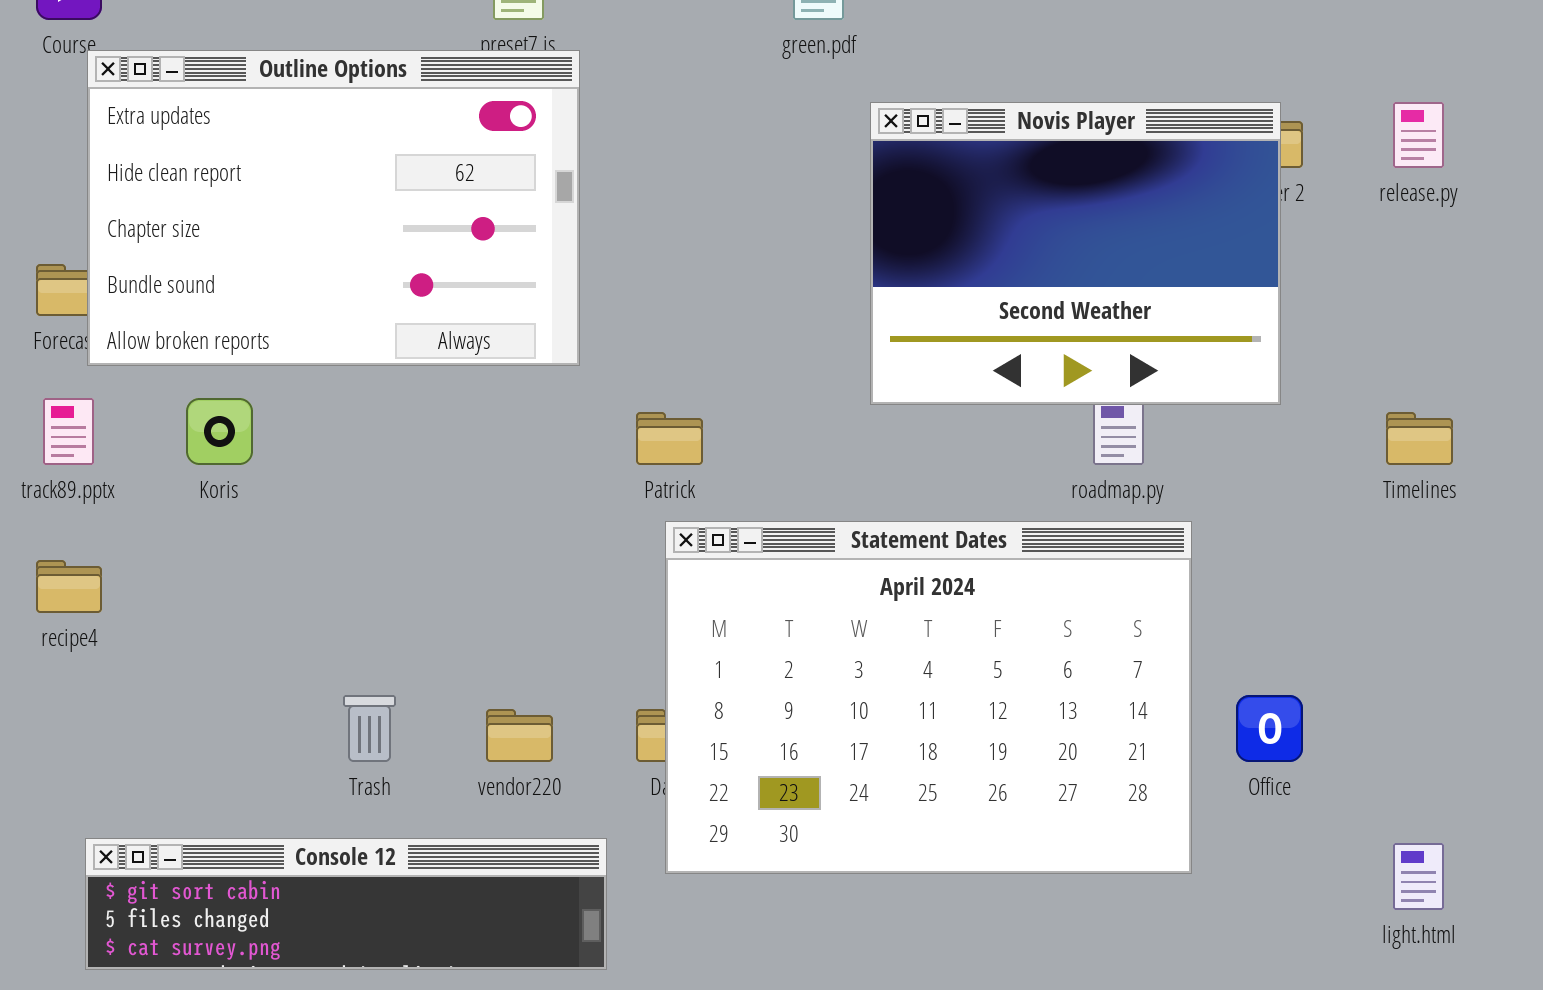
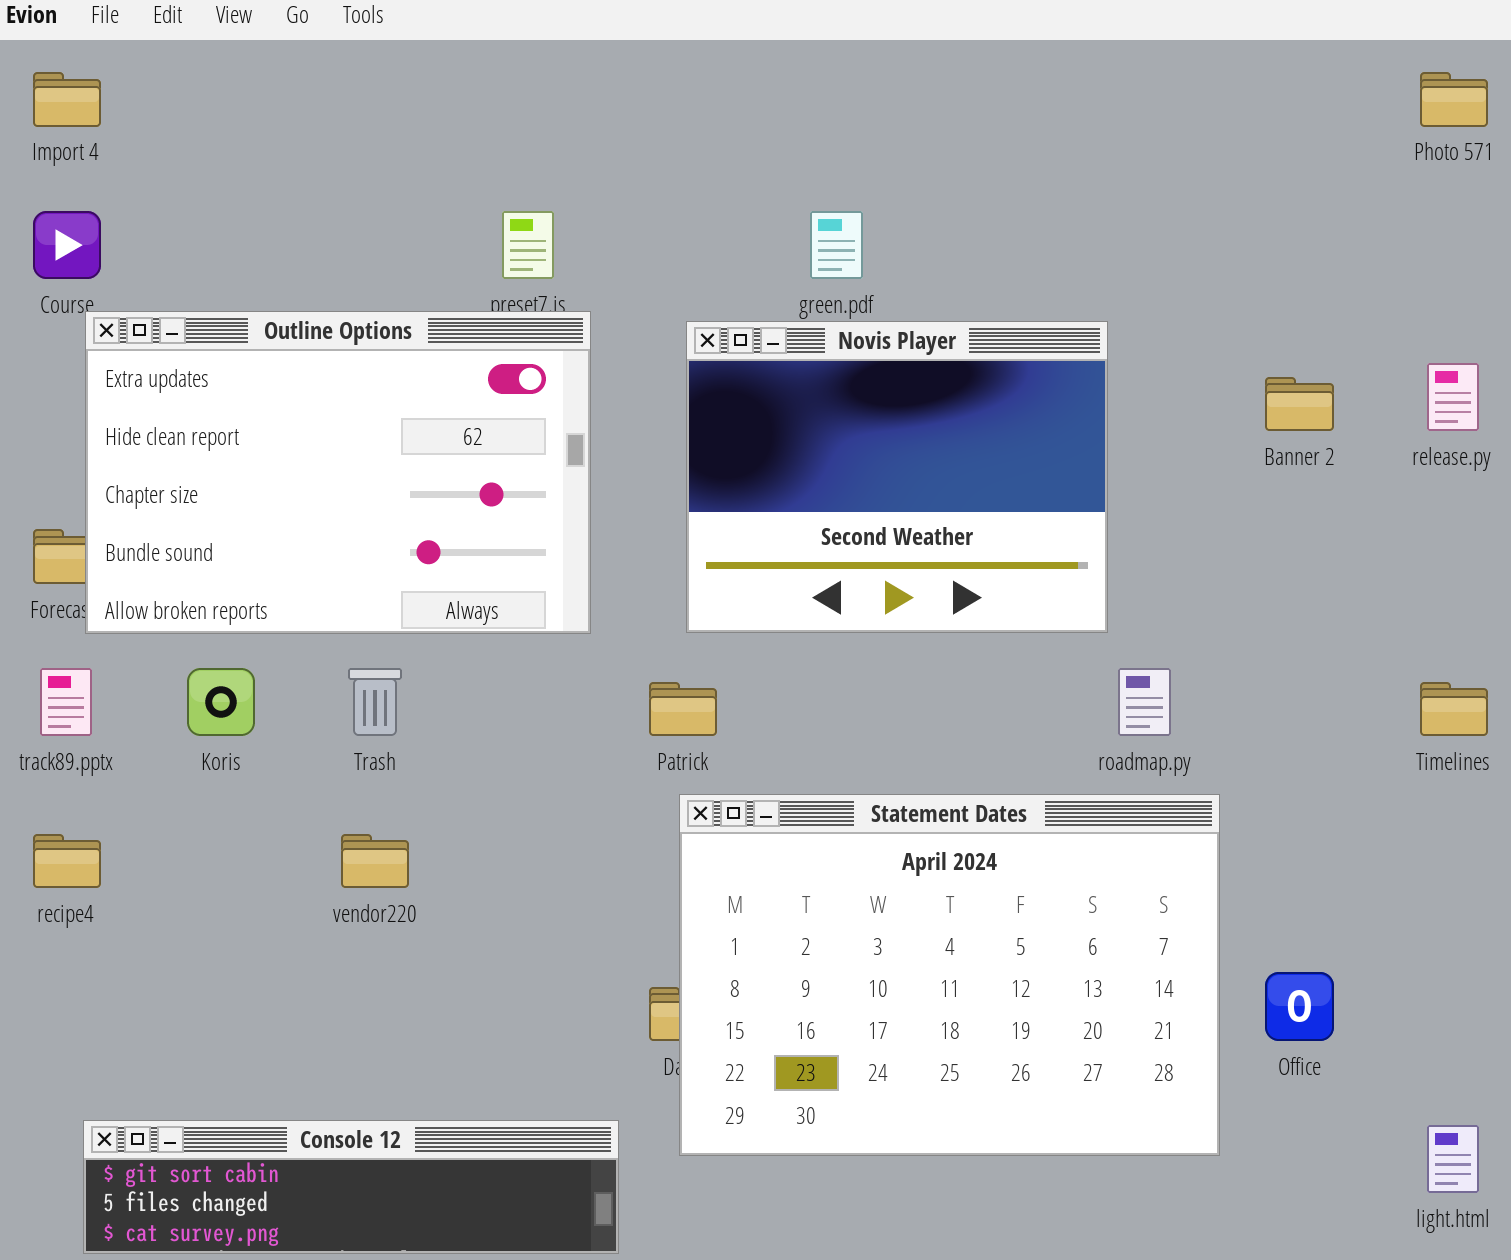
Novis Player: [870,102,1281,405] -> [686,321,1108,633], moved
Trash: [343,695,396,762] -> [348,668,402,736], moved
vendor220: [486,709,553,762] -> [341,834,409,888], moved

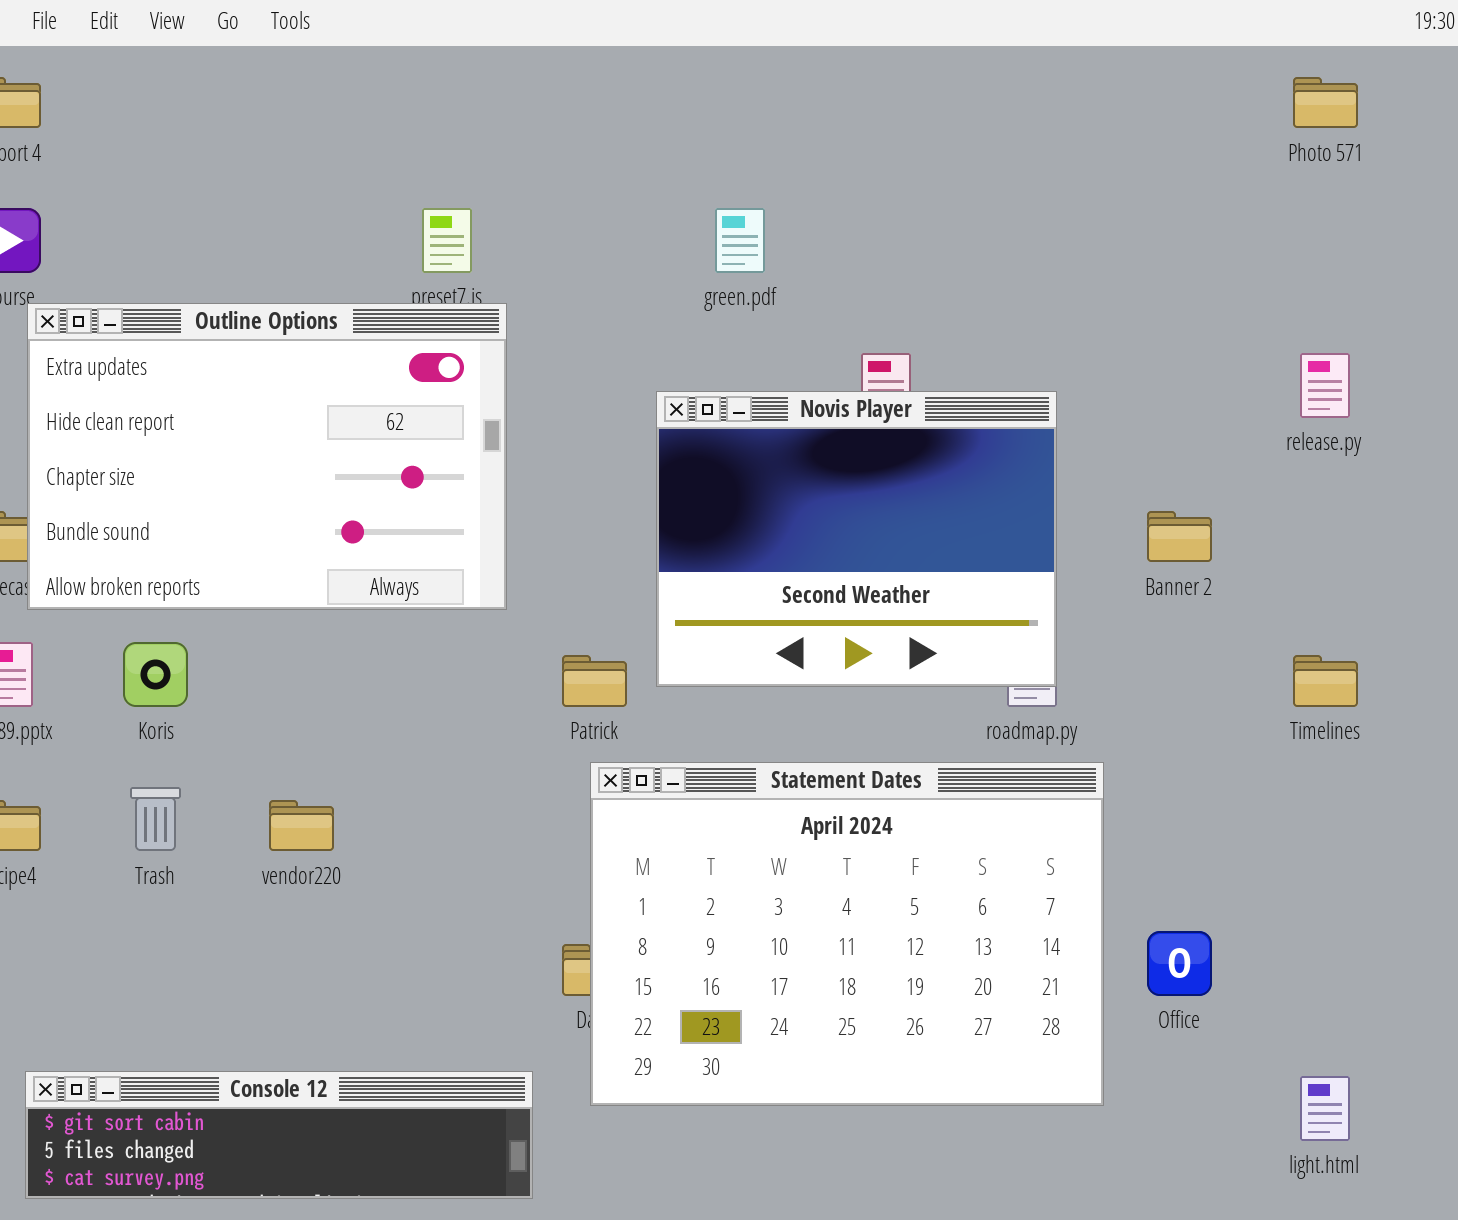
Novis Player: [686,321,1108,633] -> [656,391,1057,687], moved
Banner 2: [1265,377,1334,431] -> [1147,511,1212,562], moved
Trash: [348,668,402,736] -> [130,787,181,851], moved

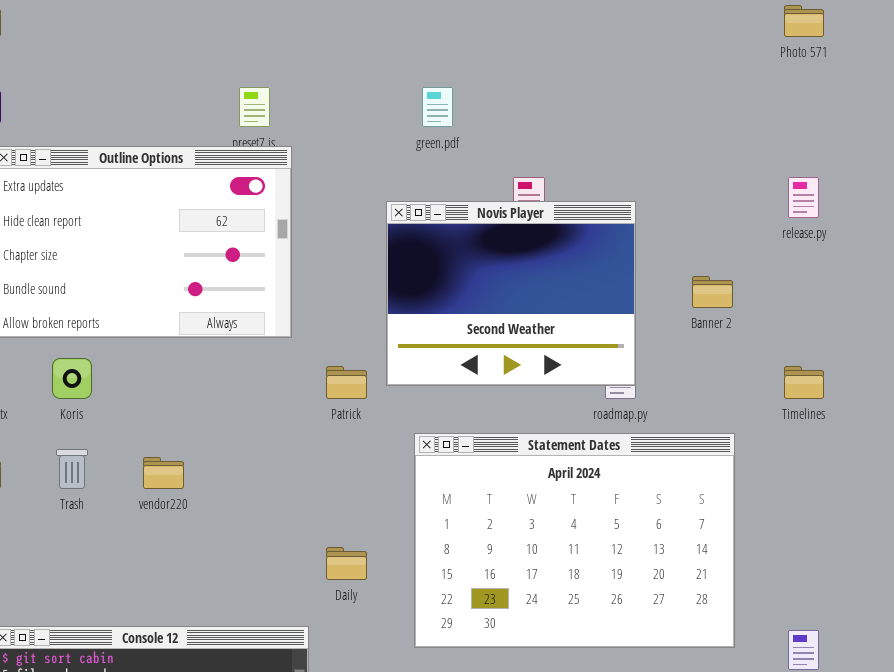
Statement Dates: [590,762,1104,1106] -> [414,433,735,648], moved

